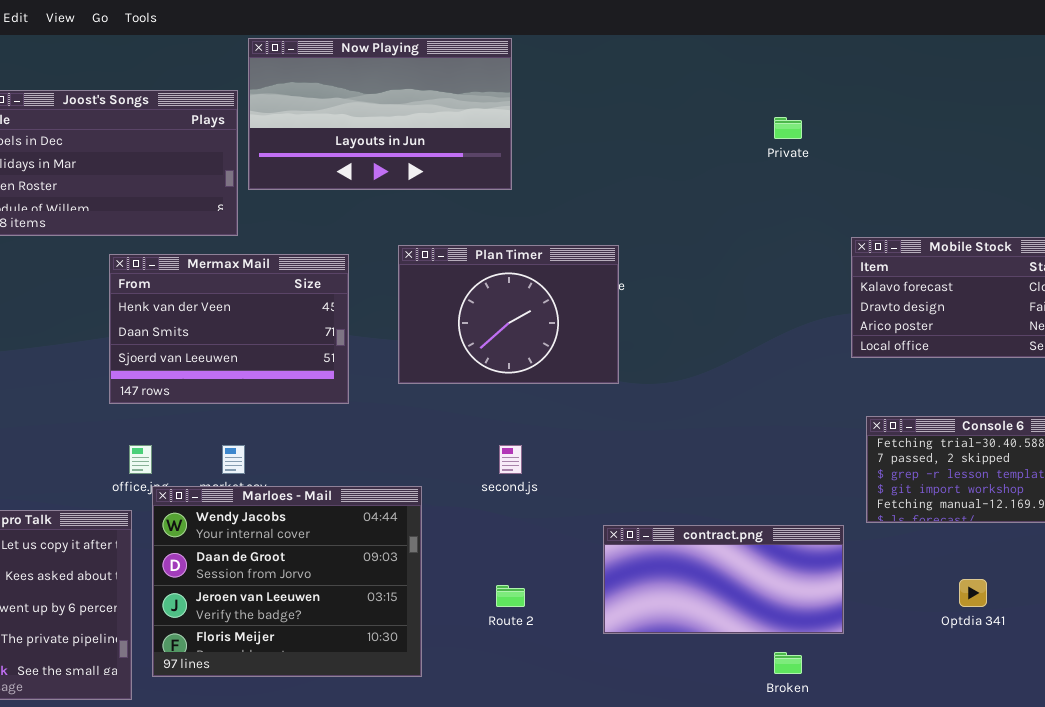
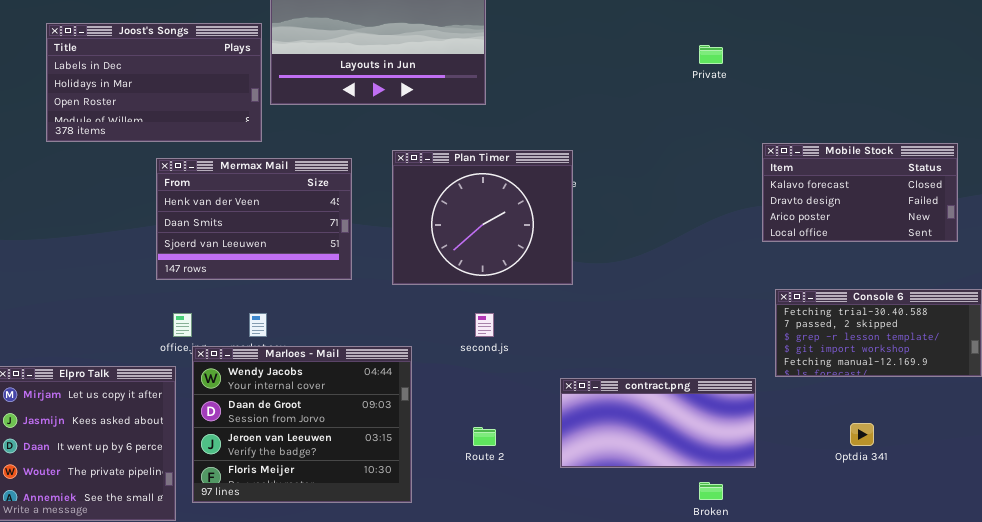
Plan Timer: [398,245,619,384] -> [392,150,573,285], resized

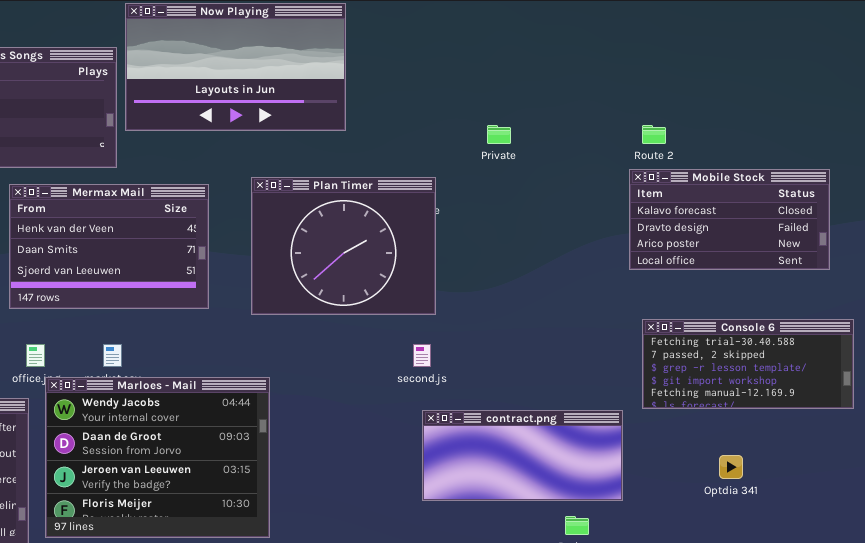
Private: [699,45,723,64] -> [487,125,511,144], moved
second.js: [475,313,494,337] -> [413,344,431,367], moved
Route 2: [473,427,496,446] -> [642,125,666,144], moved

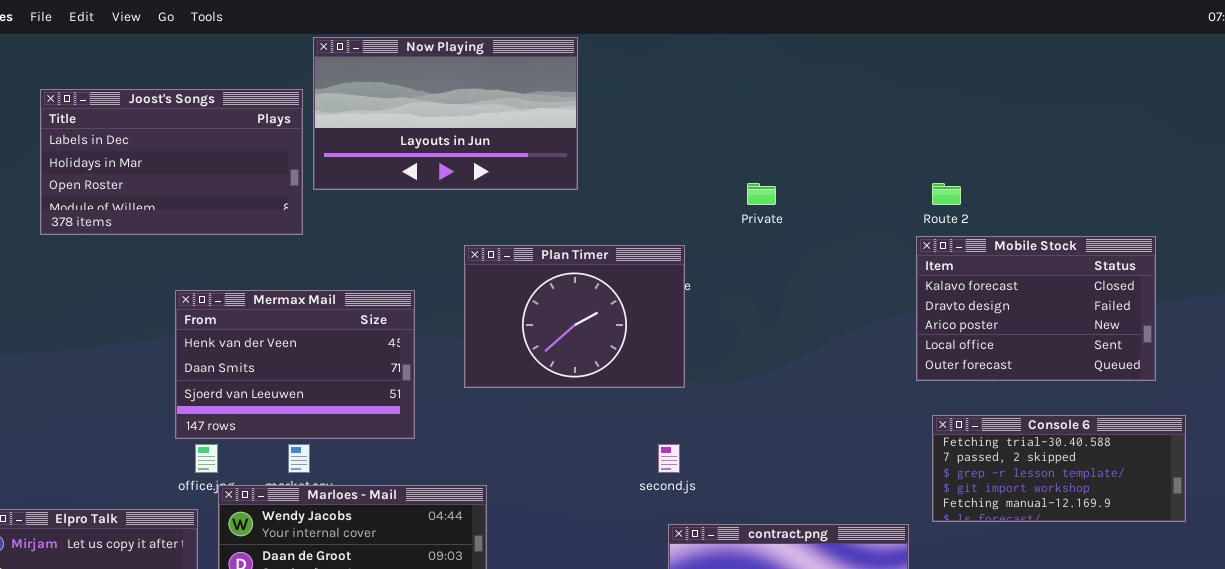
Mobile Stock: [629,169,830,270] -> [916,236,1156,381], resized
Plan Timer: [251,177,436,315] -> [464,245,685,388], resized
Mermax Mail: [9,184,209,309] -> [175,290,415,439], moved

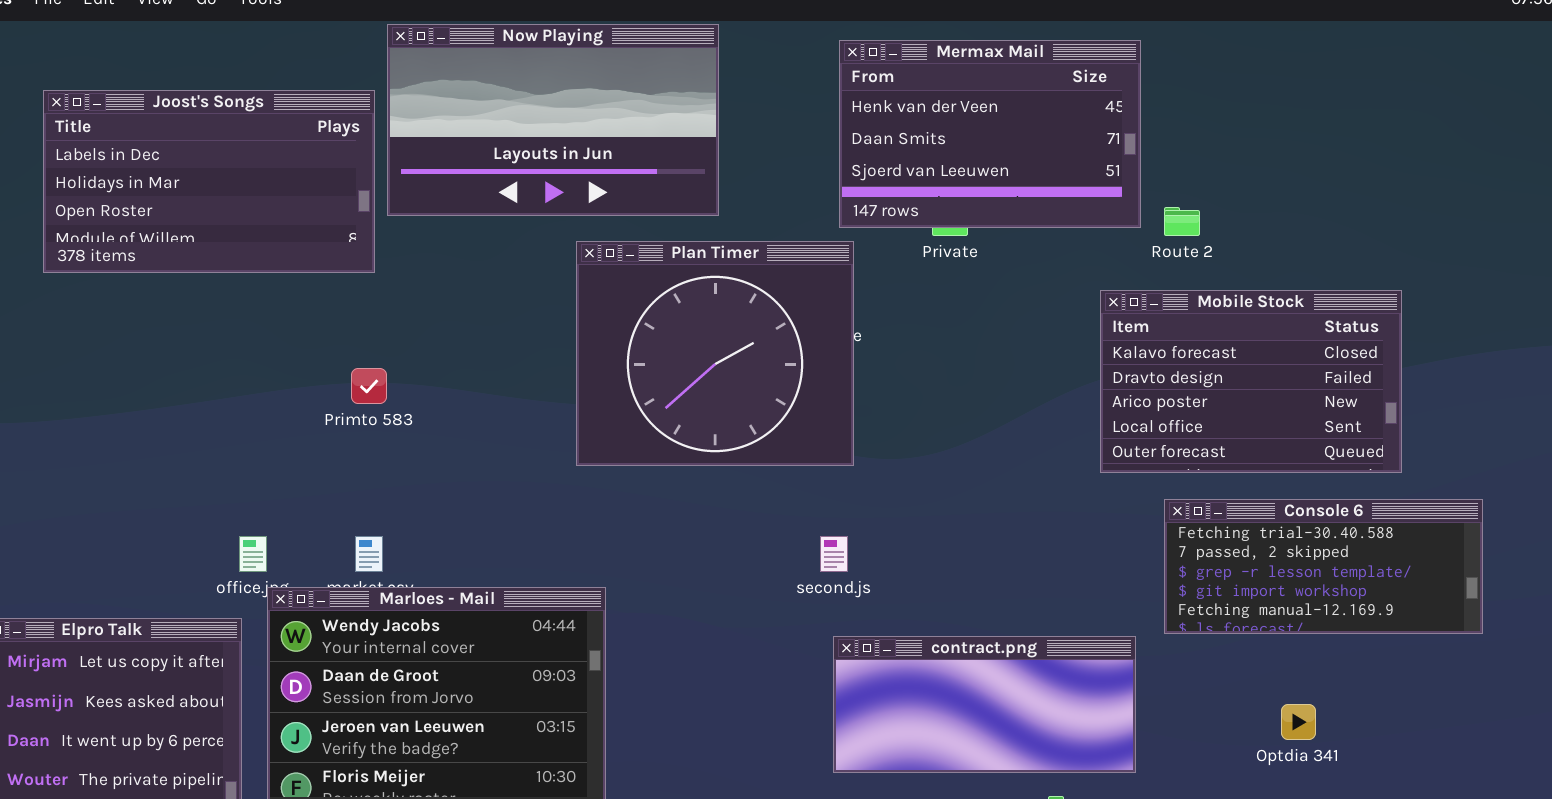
Mobile Stock: [916,236,1156,381] -> [1100,290,1402,473], moved
Plan Timer: [464,245,685,388] -> [576,241,854,466], resized
Mermax Mail: [175,290,415,439] -> [839,40,1141,228], moved

